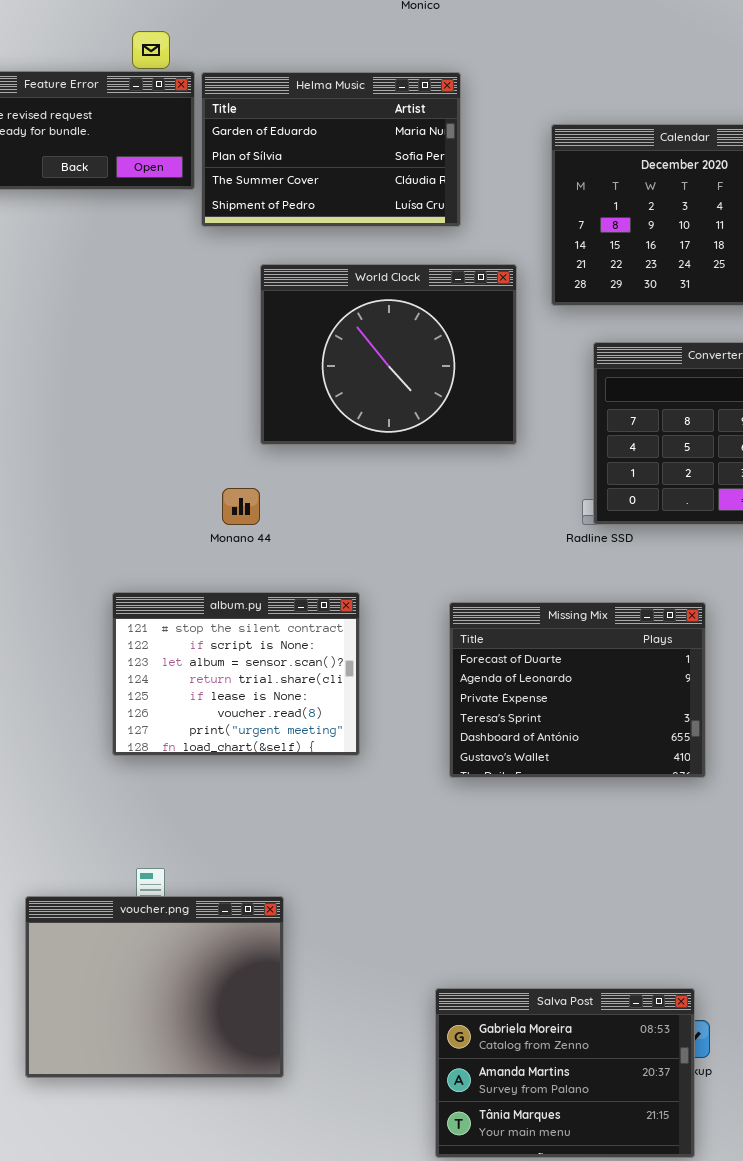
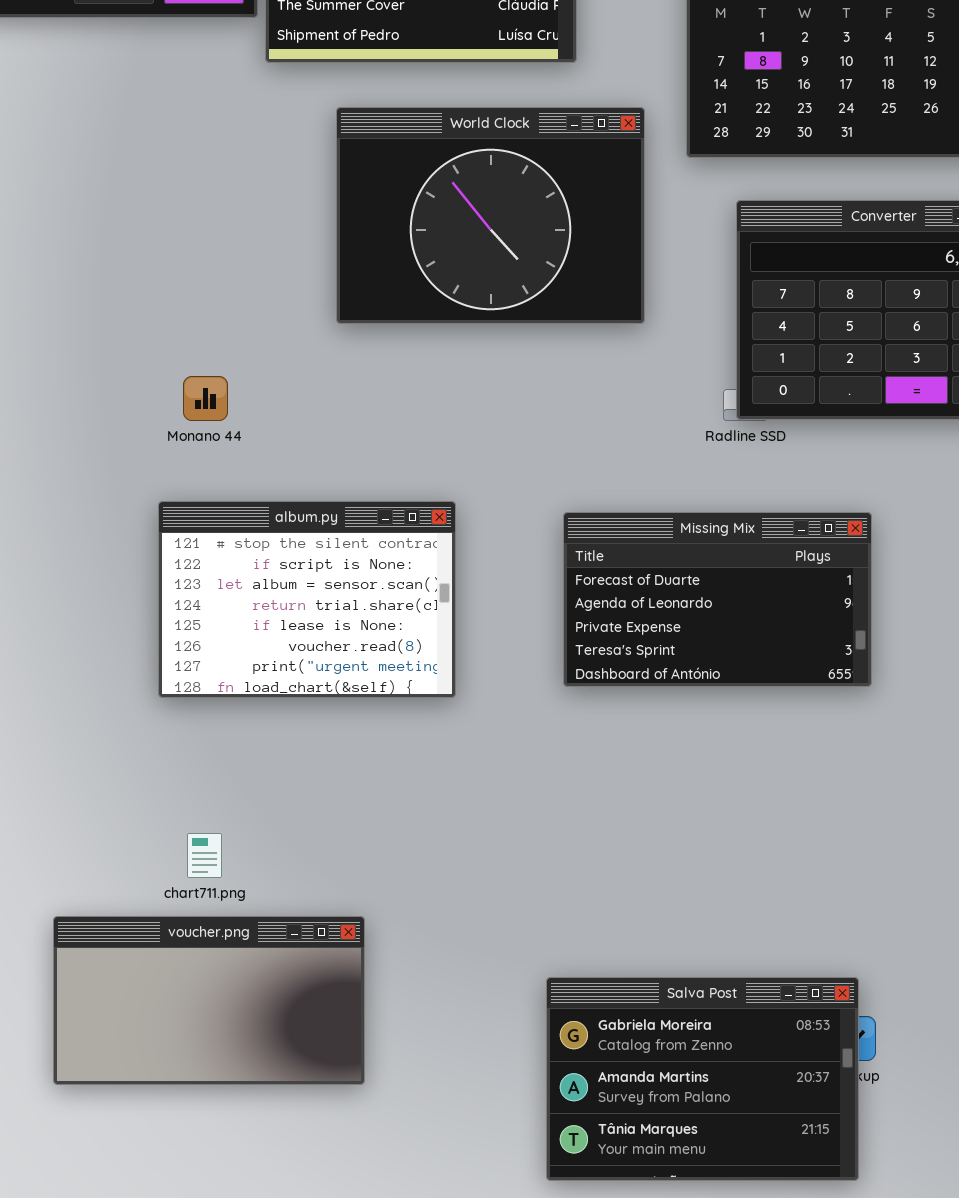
Monano 44: [222,488,260,525] -> [183,376,228,421], moved
Missing Mix: [449,602,706,778] -> [563,512,872,687], resized
voucher.png: [25,896,284,1078] -> [53,916,365,1085], resized

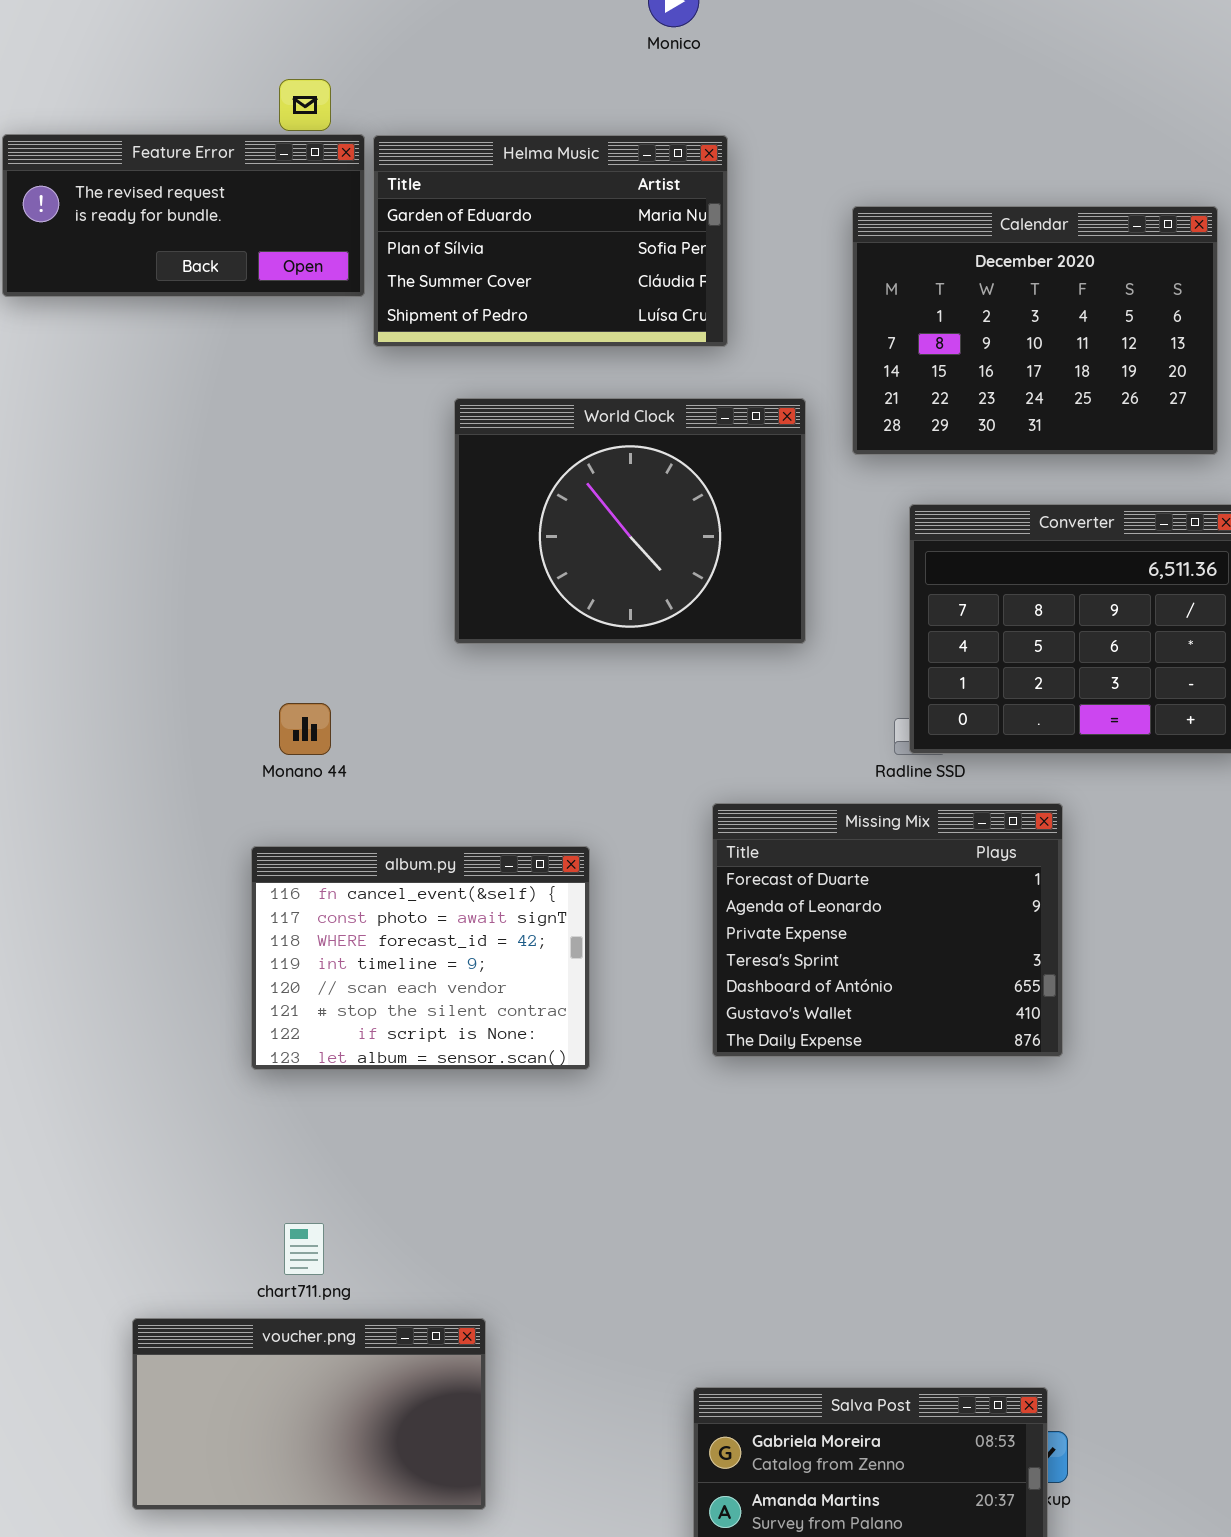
album.py: [158,501,456,698] -> [251,846,590,1070], scrolled up 5 rows
Missing Mix: [563,512,872,687] -> [712,803,1063,1057], resized

